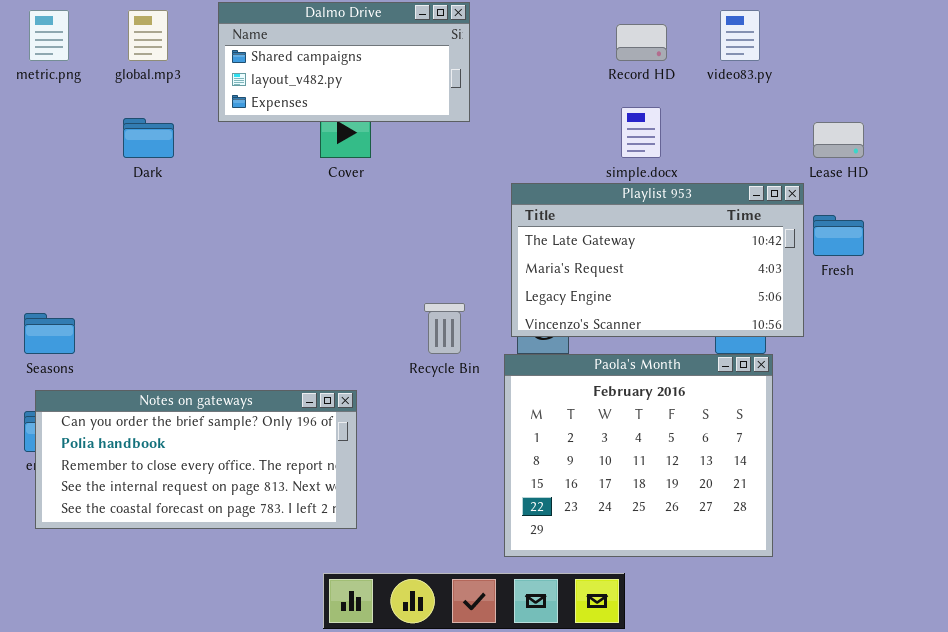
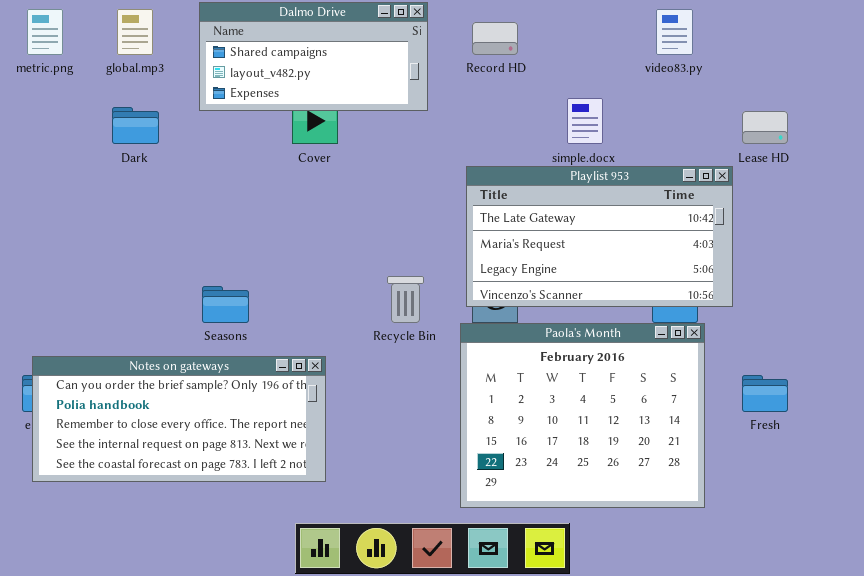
Record HD: [616,24,667,61] -> [472,22,518,55], moved
Fresh: [813,215,864,256] -> [742,375,788,412], moved
Seasons: [24,313,75,354] -> [202,286,249,323], moved

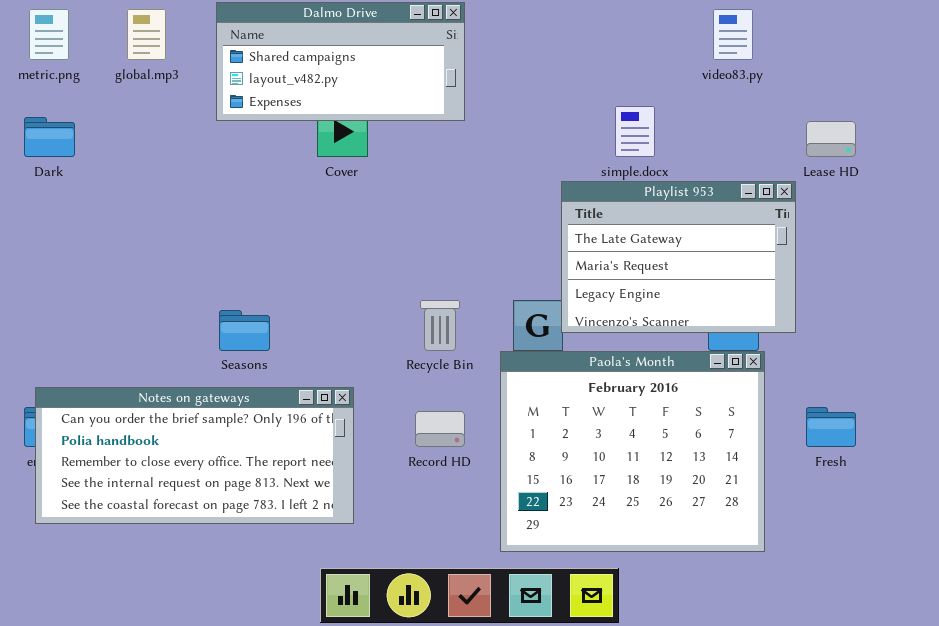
Record HD: [472,22,518,55] -> [415,411,465,447], moved
Dark: [112,107,159,144] -> [24,117,75,157], moved
Playlist 953: [466,166,733,307] -> [561,181,796,333], resized

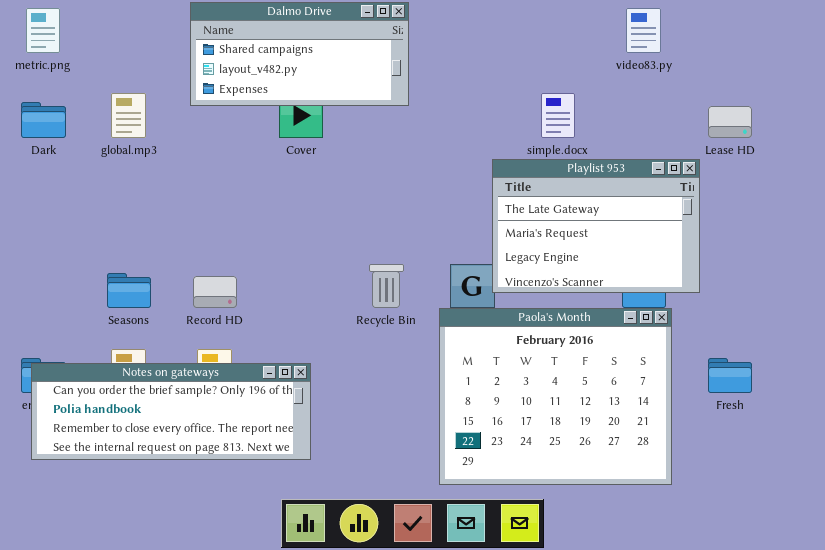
global.mp3: [127,9,166,60] -> [111,93,146,138], moved
Seasons: [219,310,270,351] -> [107,273,151,308], moved
Notes on gateways: [35,387,354,524] -> [31,363,311,460], resized
Record HD: [415,411,465,447] -> [193,276,237,308], moved

